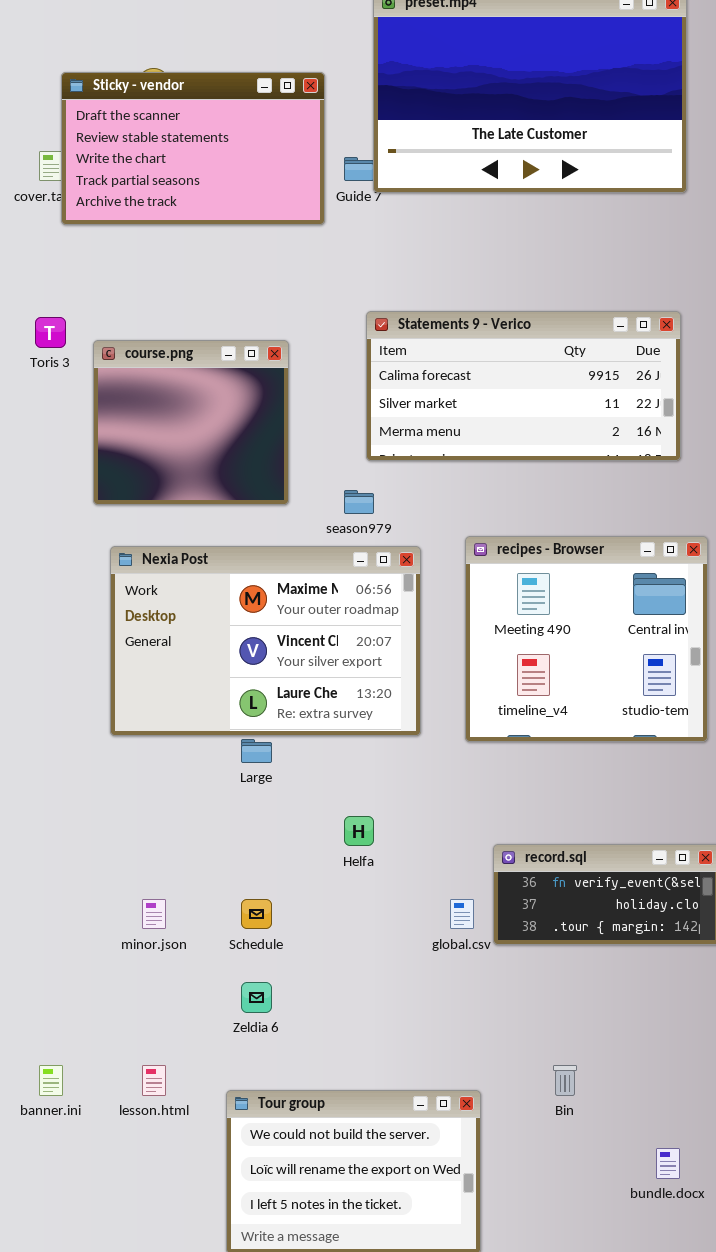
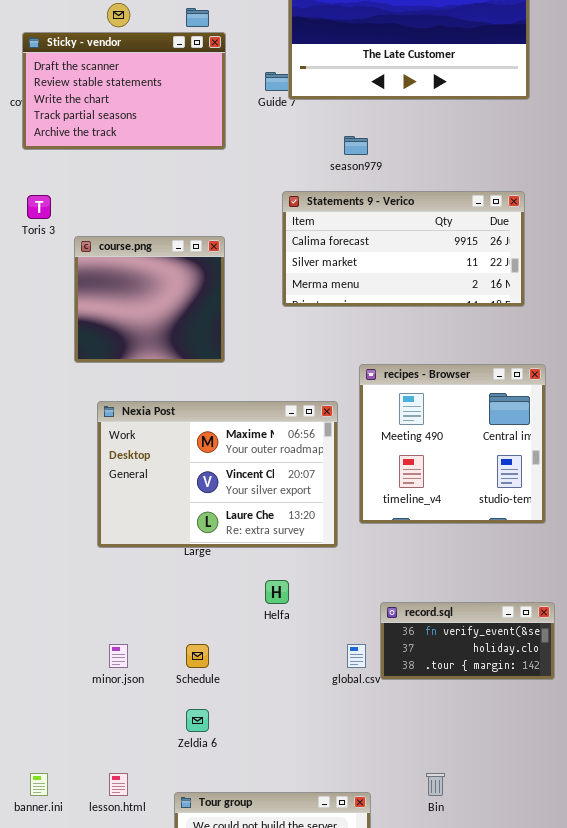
Sticky - vendor: [61,72,325,225] -> [22,32,226,150], moved
course.png: [93,340,289,505] -> [74,236,225,363], moved
season979: [344,490,374,514] -> [344,136,368,155], moved
Nexia Post: [110,546,421,736] -> [97,401,338,548], moved

